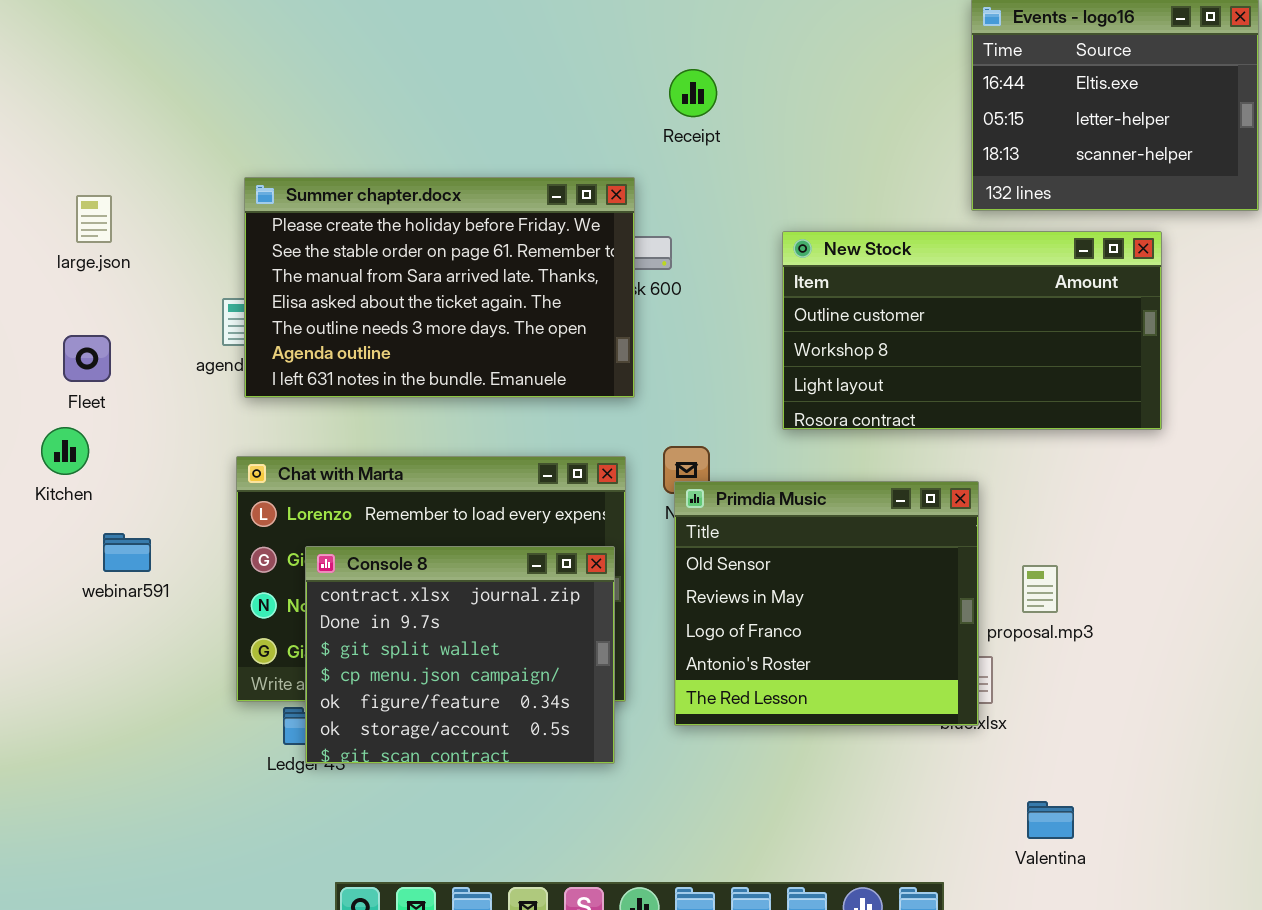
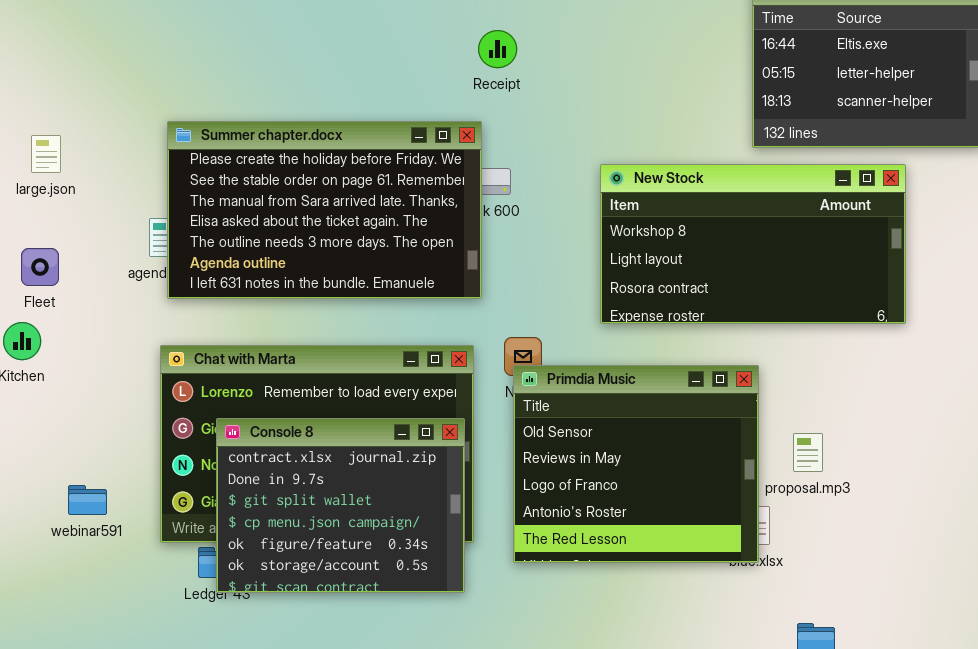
Receipt: [669,69,717,117] -> [478,30,517,68], moved
New Stock: [782,231,1162,430] -> [600,164,906,324], scrolled down 1 row
webinar591: [103,533,151,572] -> [68,485,107,515], moved

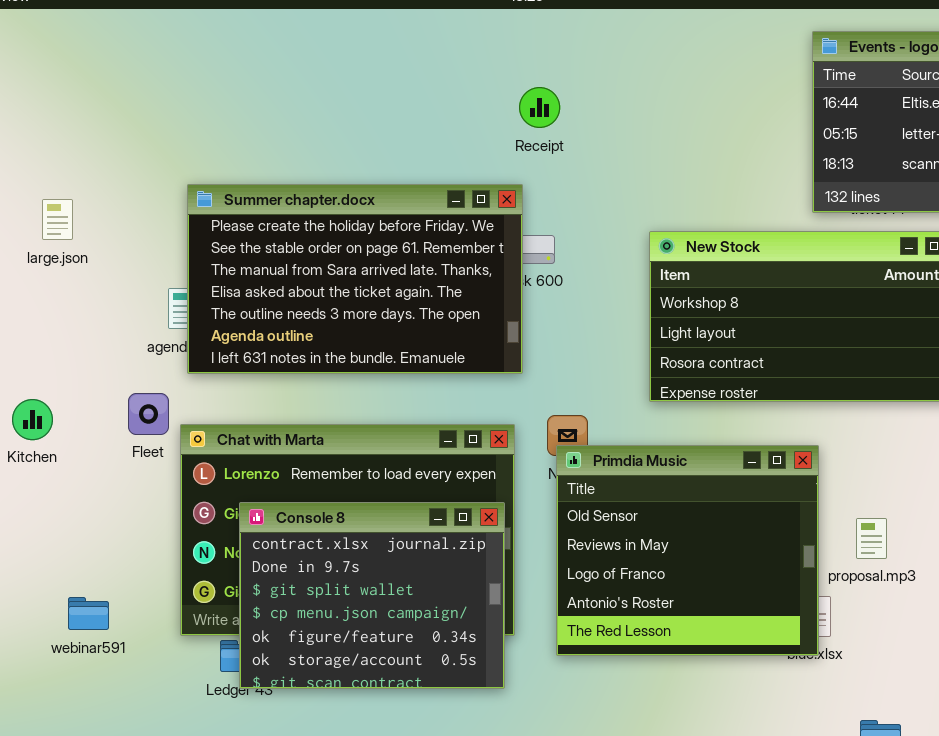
Fleet: [21,248,59,286] -> [128,393,169,435], moved
webinar591: [68,485,107,515] -> [68,597,109,630], moved

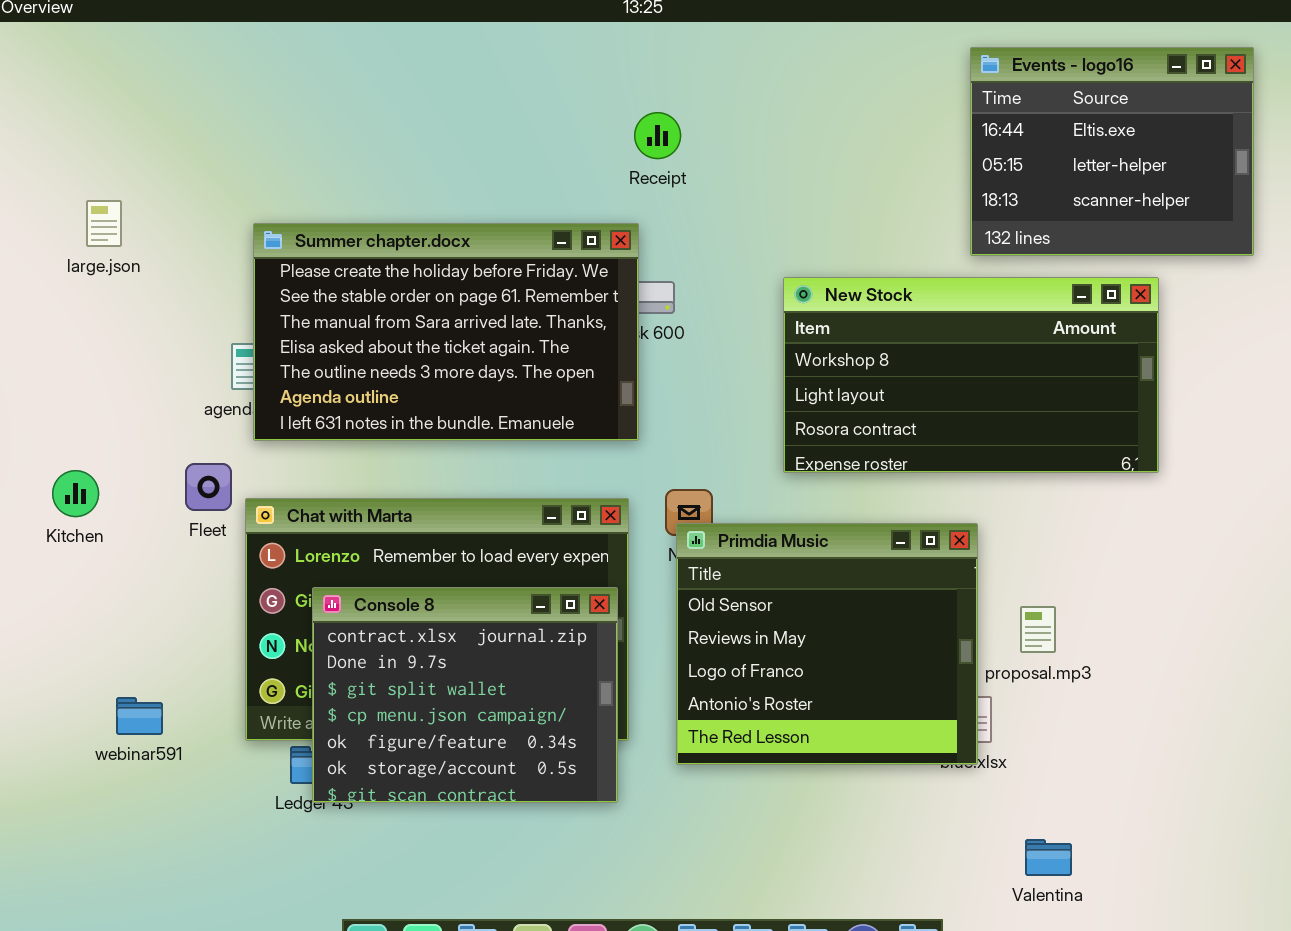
large.json: [42,199,73,240] -> [86,200,122,247], moved

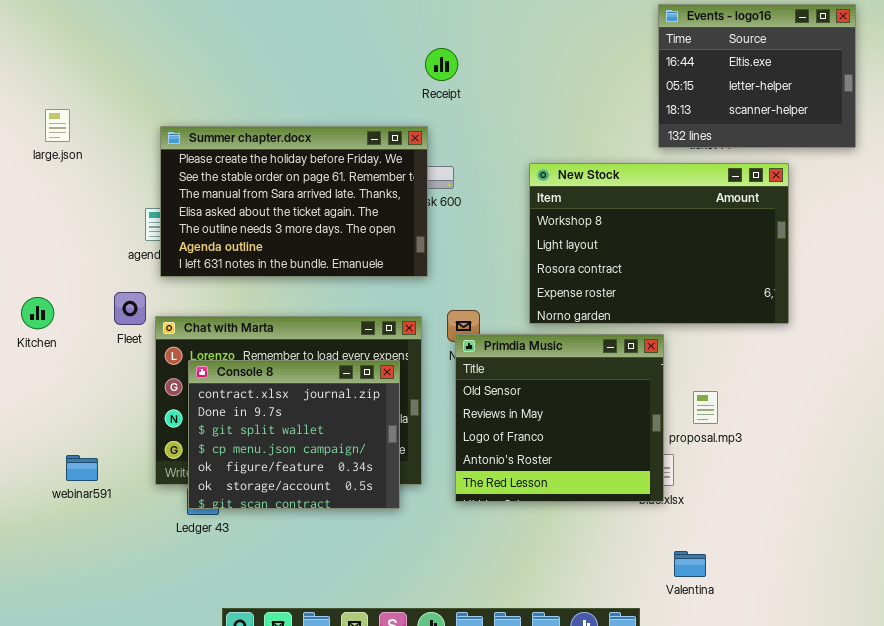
New Stock: [783,277,1159,473] -> [529,163,789,324], resized
Console 8: [312,587,618,803] -> [188,360,400,509], moved
Valentina: [1025,839,1072,876] -> [674,551,706,577], moved

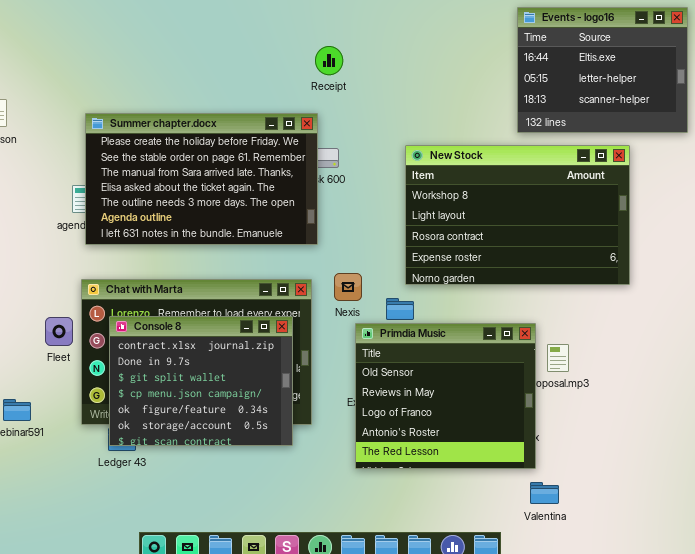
Fleet: [114,292,146,325] -> [45,317,73,346], moved
Primdia Music: [455,334,664,502] -> [355,323,536,469], moved

